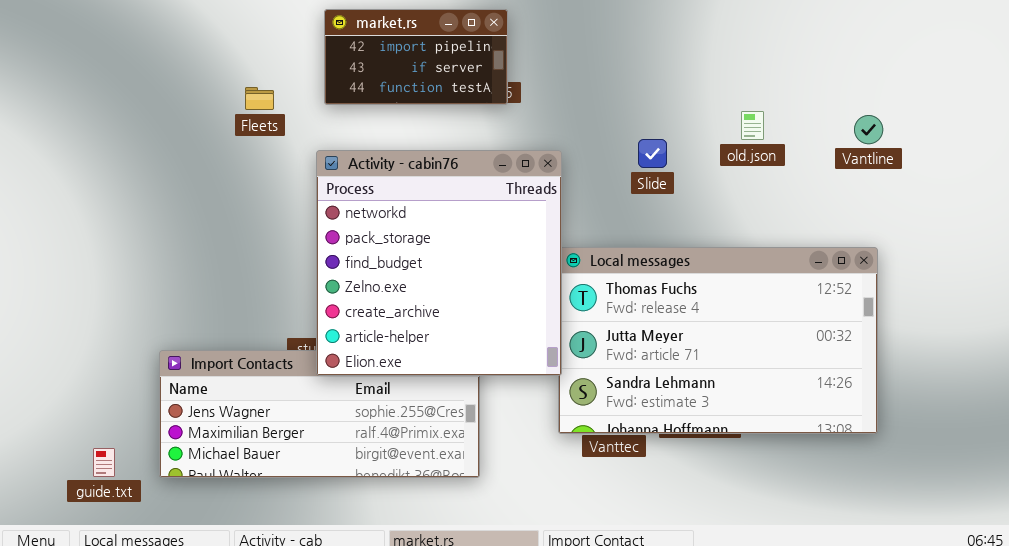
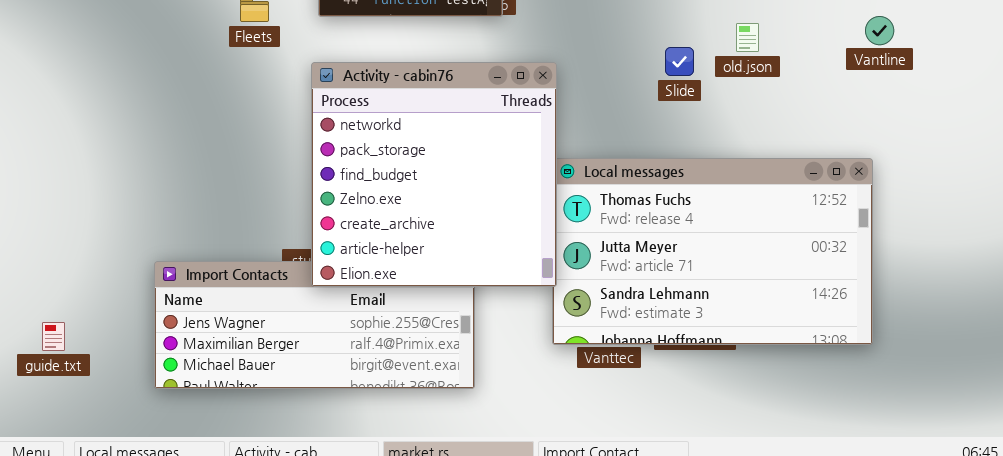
Vantline: [854,115,883,144] -> [865,16,894,45], moved
Slide: [638,139,667,168] -> [665,47,694,76], moved
guide.txt: [93,448,115,477] -> [42,322,65,351], moved

